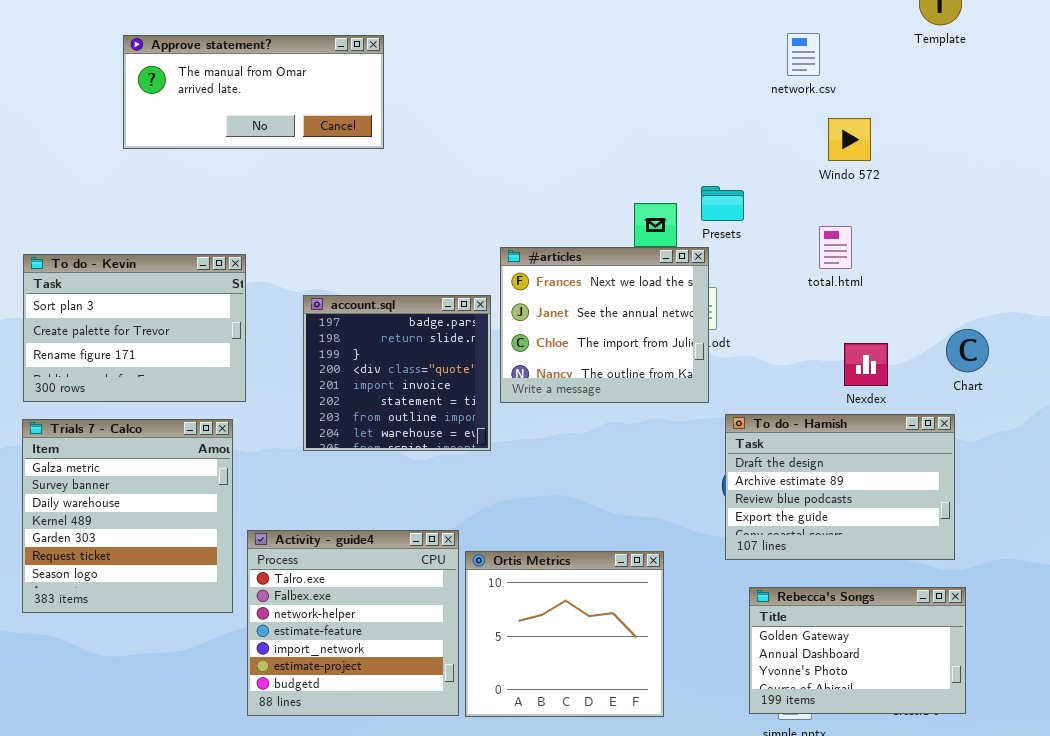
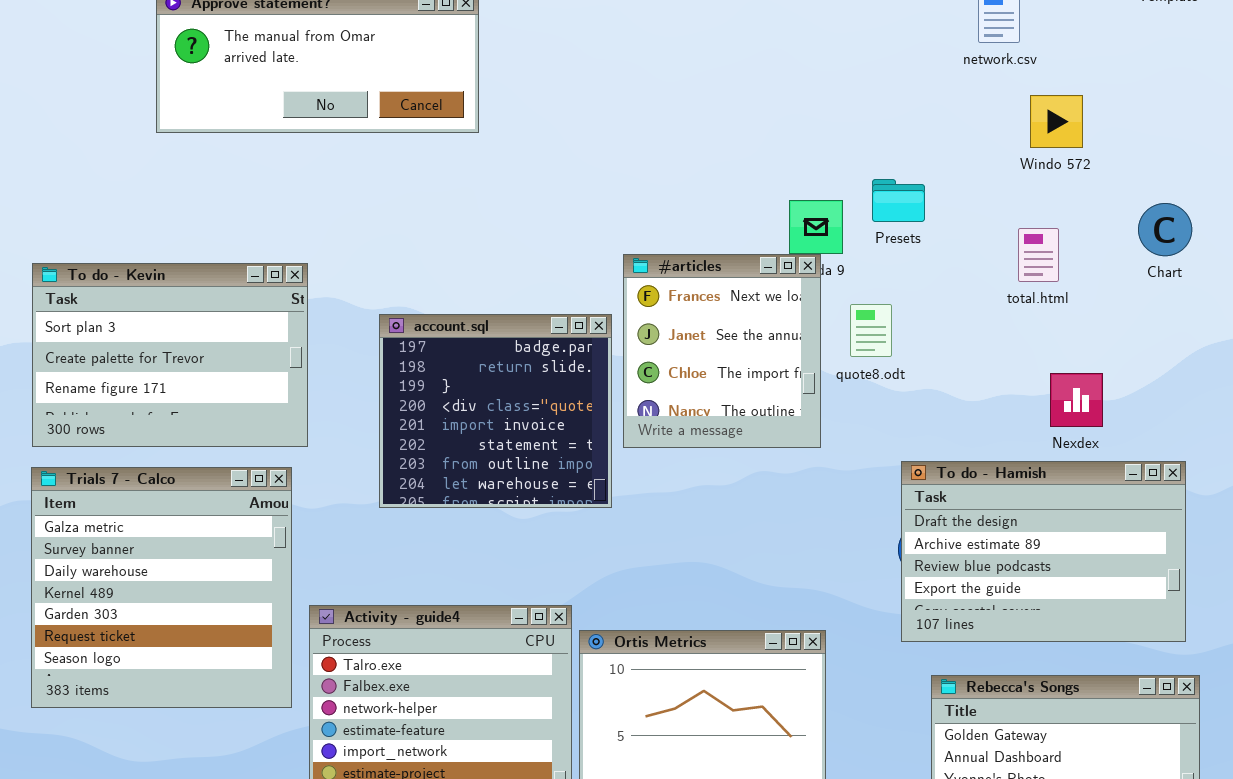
#articles: [500,247,709,403] -> [623,254,821,448], resized
Chart: [946,329,989,372] -> [1138,203,1192,256], moved

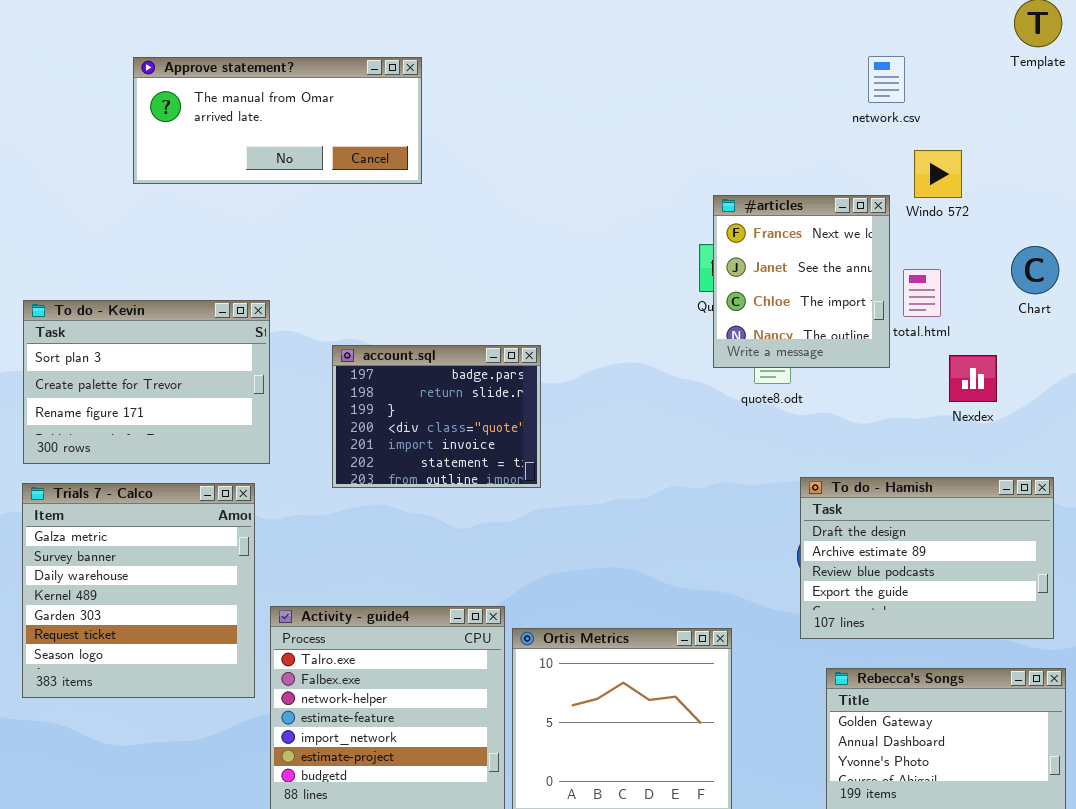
#articles: [623,254,821,448] -> [713,195,890,368], moved
account.sql: [379,314,612,508] -> [332,345,541,488], resized
Nexdex: [1050,373,1103,427] -> [949,355,997,402], moved

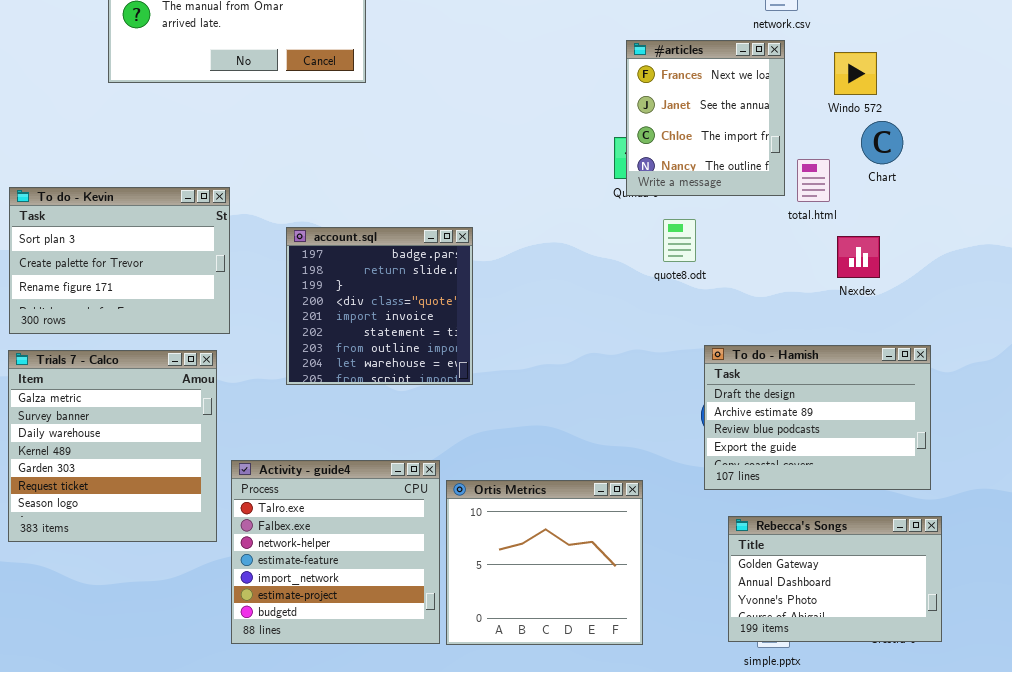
Windo 572: [914,150,962,198] -> [834,52,877,95], moved
#articles: [713,195,890,368] -> [626,40,785,196], moved
Chart: [1011,246,1059,294] -> [861,121,903,164], moved
account.sql: [332,345,541,488] -> [286,227,473,385], resized

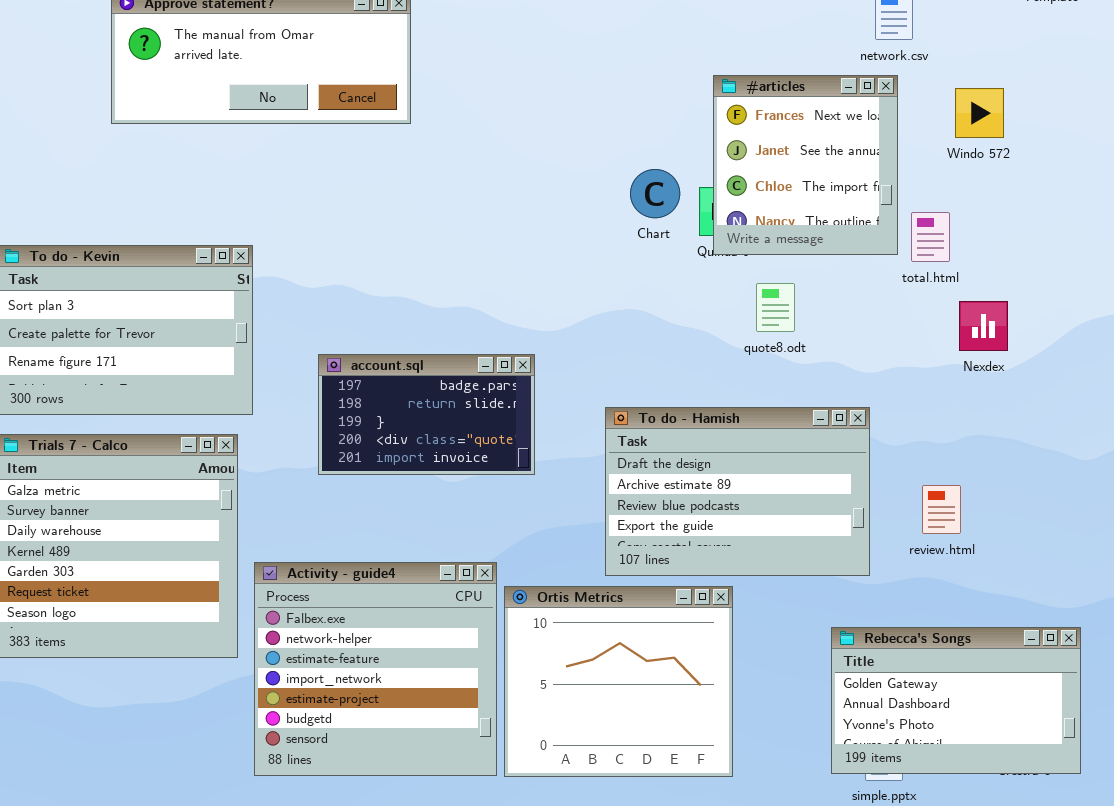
Chart: [861,121,903,164] -> [630,169,680,218], moved
account.sql: [286,227,473,385] -> [318,354,535,475], resized
To do - Hamish: [704,345,931,490] -> [605,407,870,576], moved
Activity - guide4: [231,460,440,644] -> [254,562,497,776], scrolled down 1 row

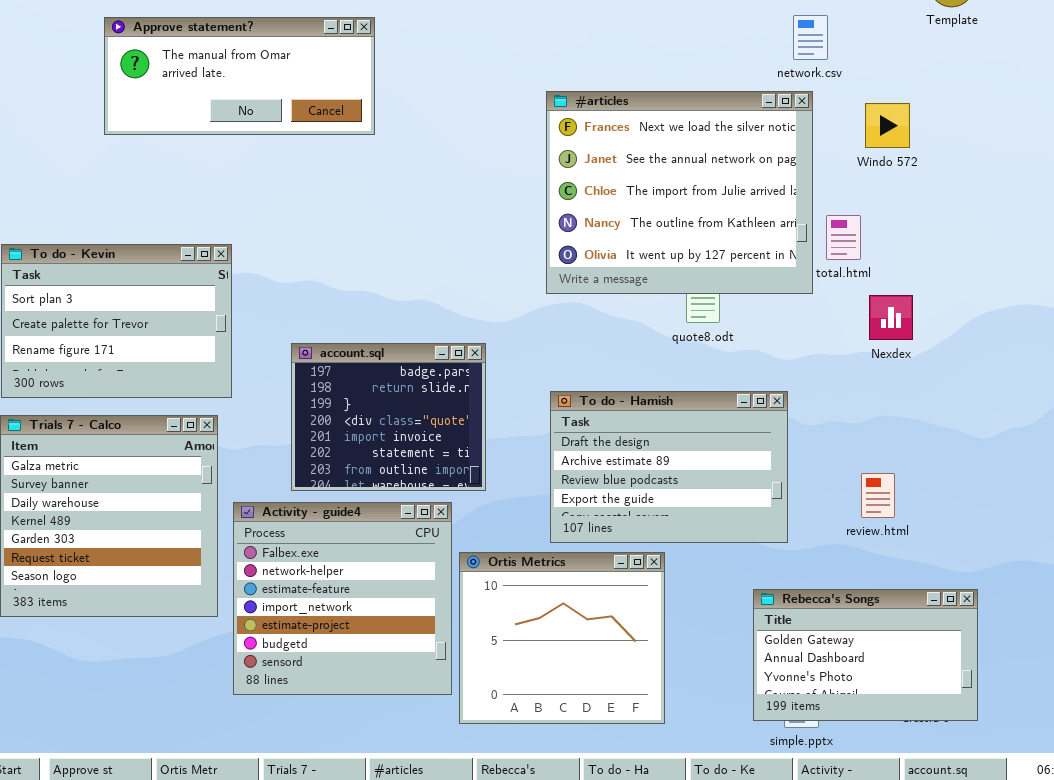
#articles: [713,75,898,255] -> [546,91,813,294], resized
account.sql: [318,354,535,475] -> [291,343,486,491], resized
review.html: [922,485,961,534] -> [861,473,895,518], moved
Activity - guide4: [254,562,497,776] -> [233,502,452,695], moved

